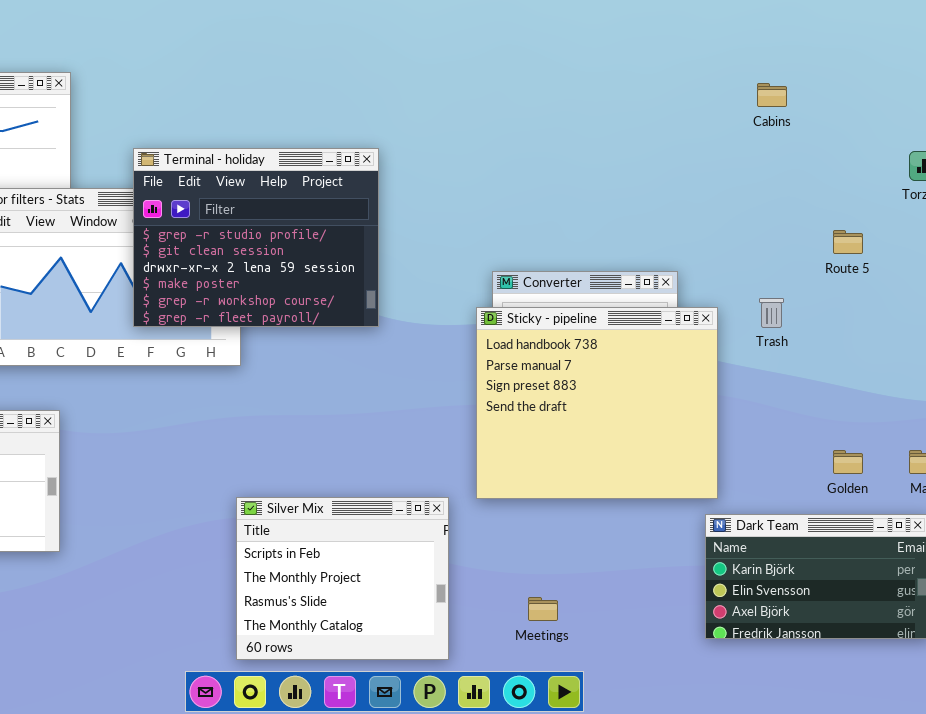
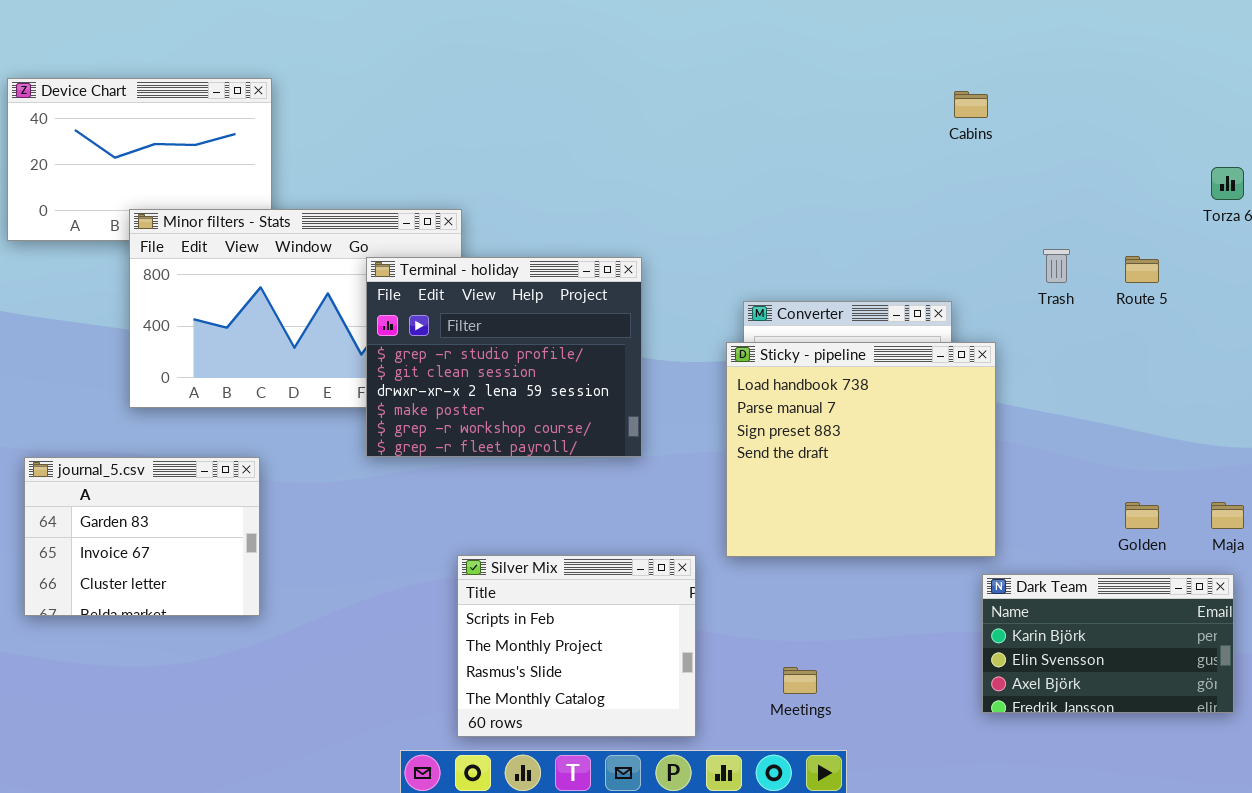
Cabins: [757,83,787,107] -> [954,91,988,118], moved
Terminal - holiday: [133,148,379,327] -> [366,257,642,457], moved
Trash: [759,298,784,328] -> [1043,249,1070,283], moved

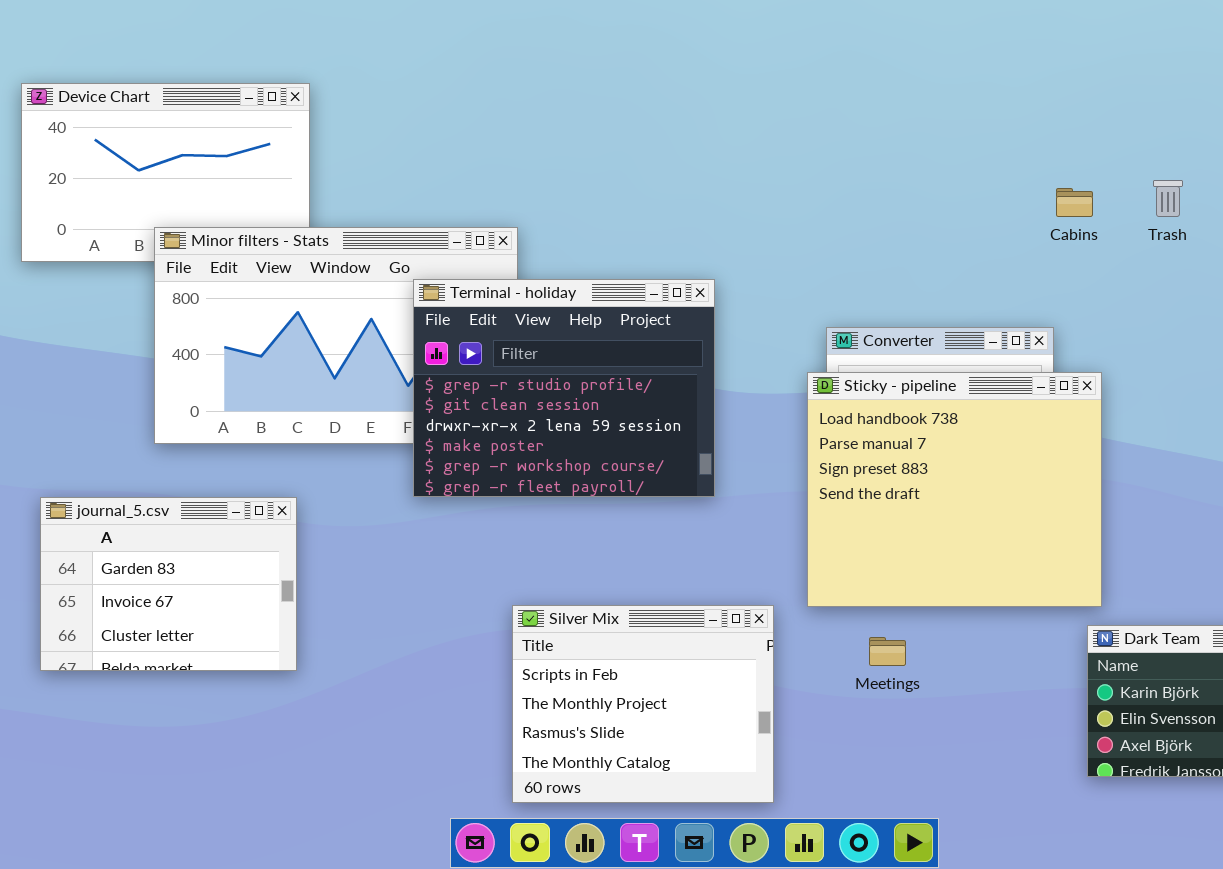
Cabins: [954,91,988,118] -> [1056,188,1093,217], moved
Trash: [1043,249,1070,283] -> [1153,180,1183,217], moved
Meetings: [783,667,817,694] -> [869,637,906,666], moved

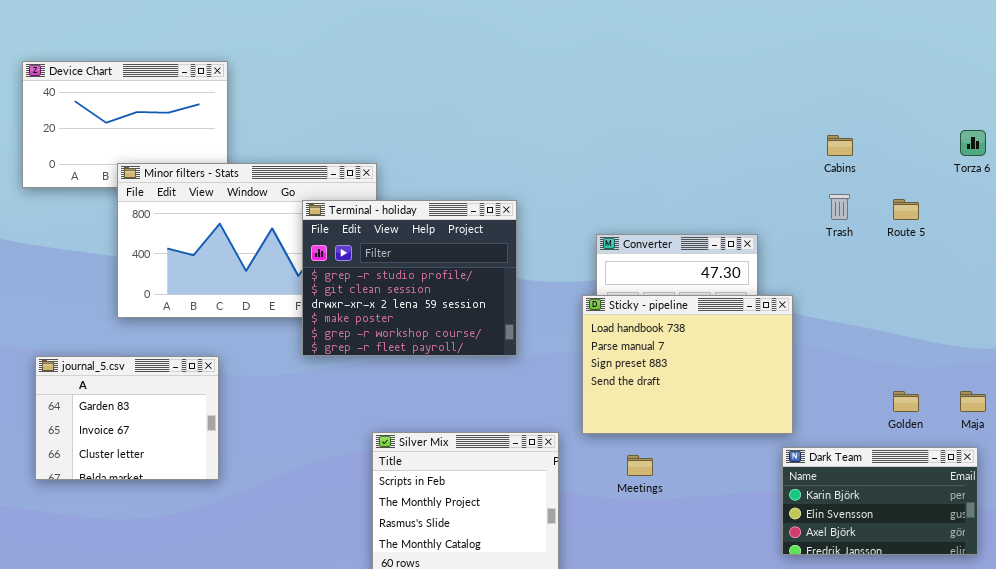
Trash: [1153,180,1183,217] -> [829,194,850,220], moved
Cabins: [1056,188,1093,217] -> [827,135,853,156], moved
Sticky - pipeline: [807,372,1102,607] -> [582,295,793,434], resized

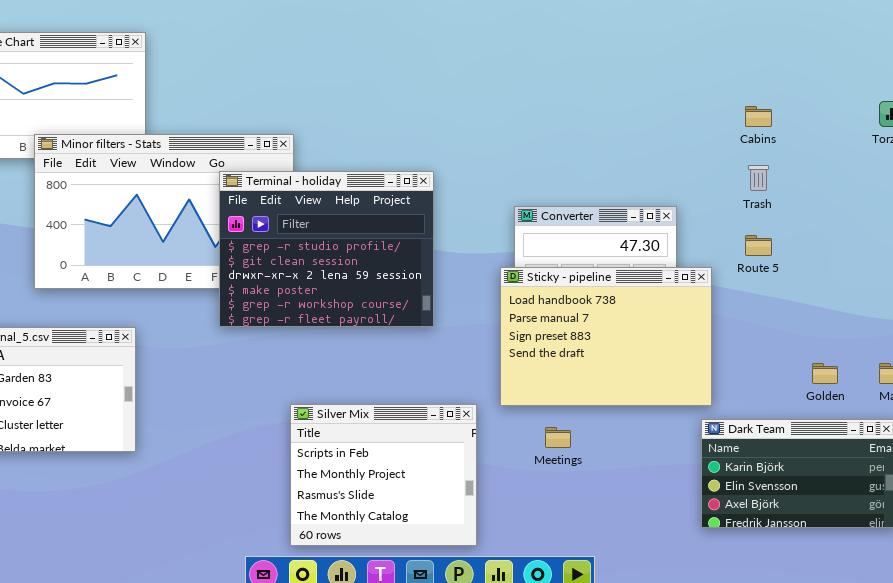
Route 5: [893,199,919,220] -> [745,235,772,256], moved

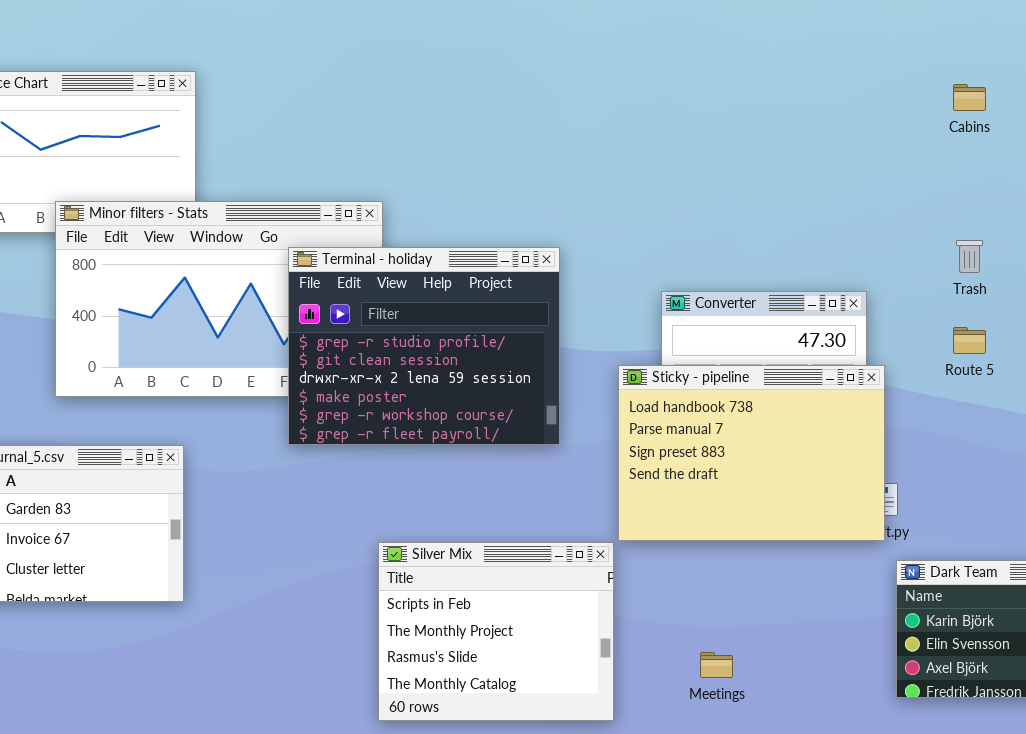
Cabins: [745,106,772,127] -> [953,84,986,111], moved
Sticky - pipeline: [500,267,712,406] -> [618,365,885,541], moved
Meetings: [545,427,571,448] -> [700,652,733,678], moved

